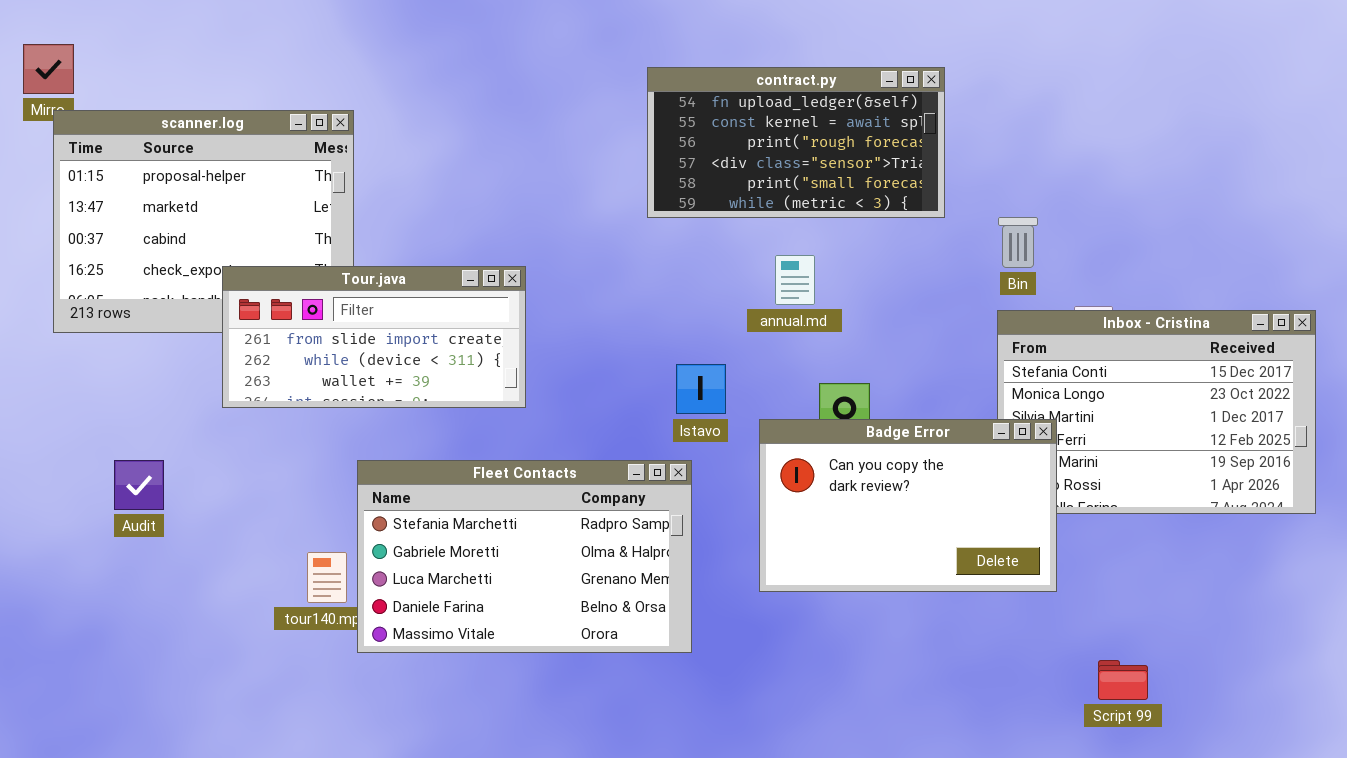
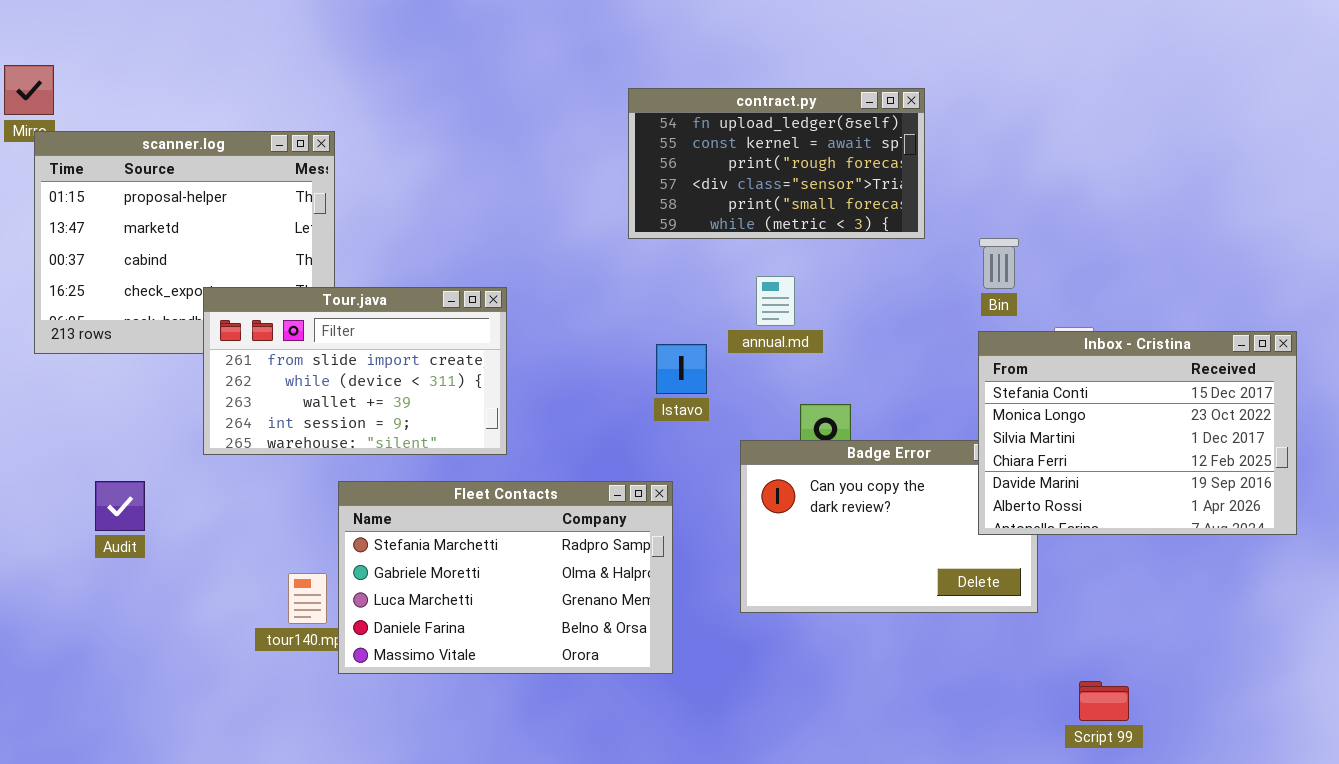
Tour.java: [222,266,526,408] -> [203,287,507,455], resized
Inbox - Cristina: [997,310,1316,514] -> [978,331,1297,535], raised
Istavo: [676,364,726,414] -> [656,344,707,394], moved

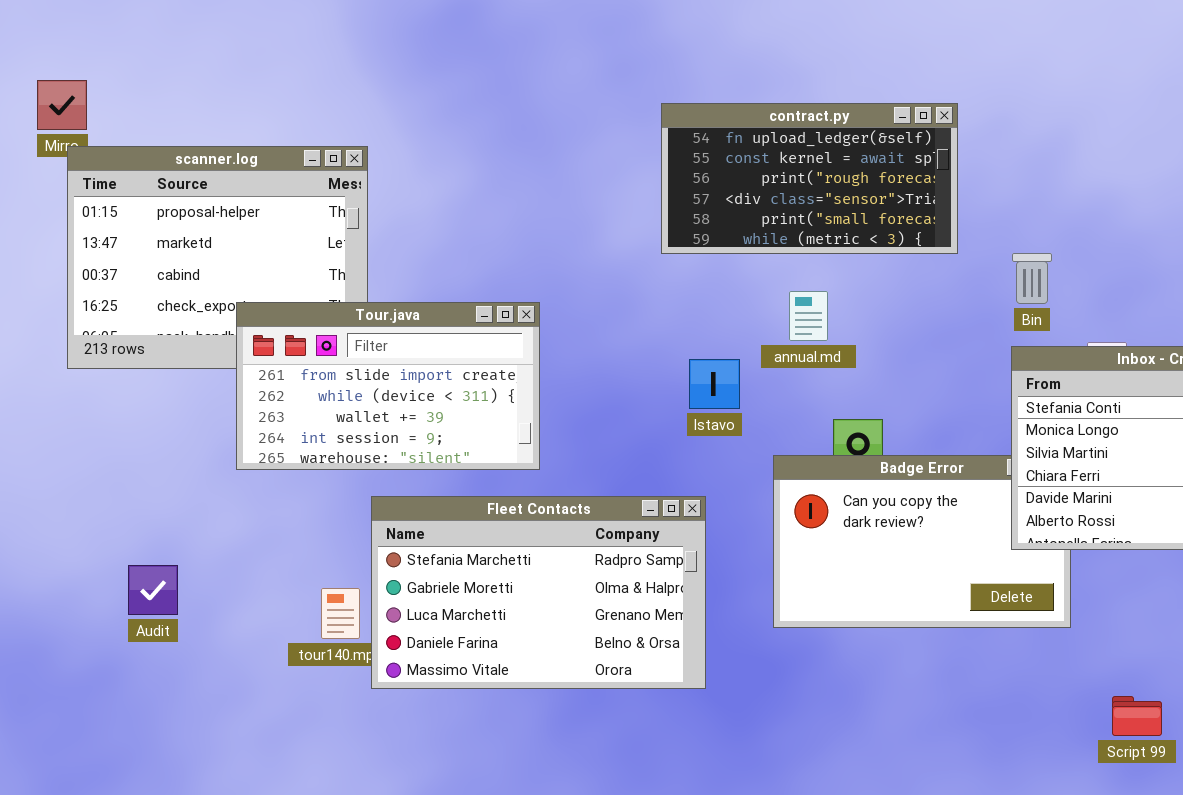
Audit: [95,481,145,531] -> [128,565,178,615], moved

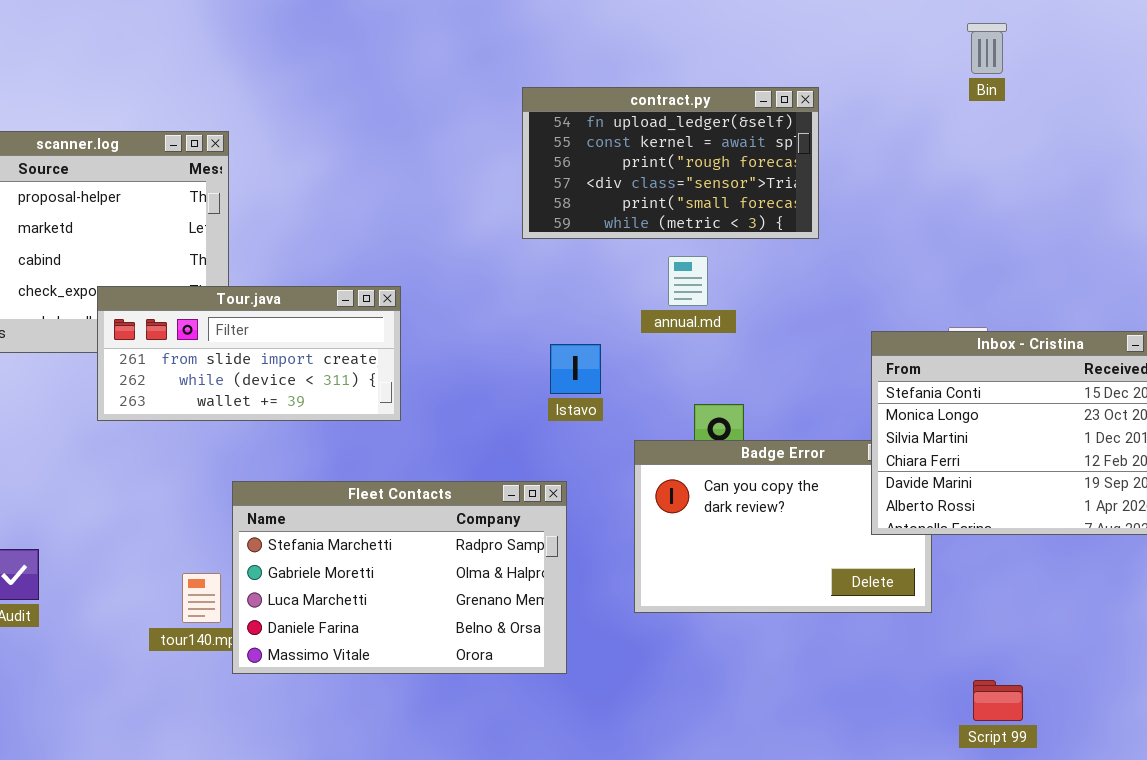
Bin: [1012,253,1052,304] -> [967,23,1007,74], moved
annual.md: [789,291,828,341] -> [668,256,708,306], moved
Tour.java: [236,302,540,470] -> [97,286,401,421], resized

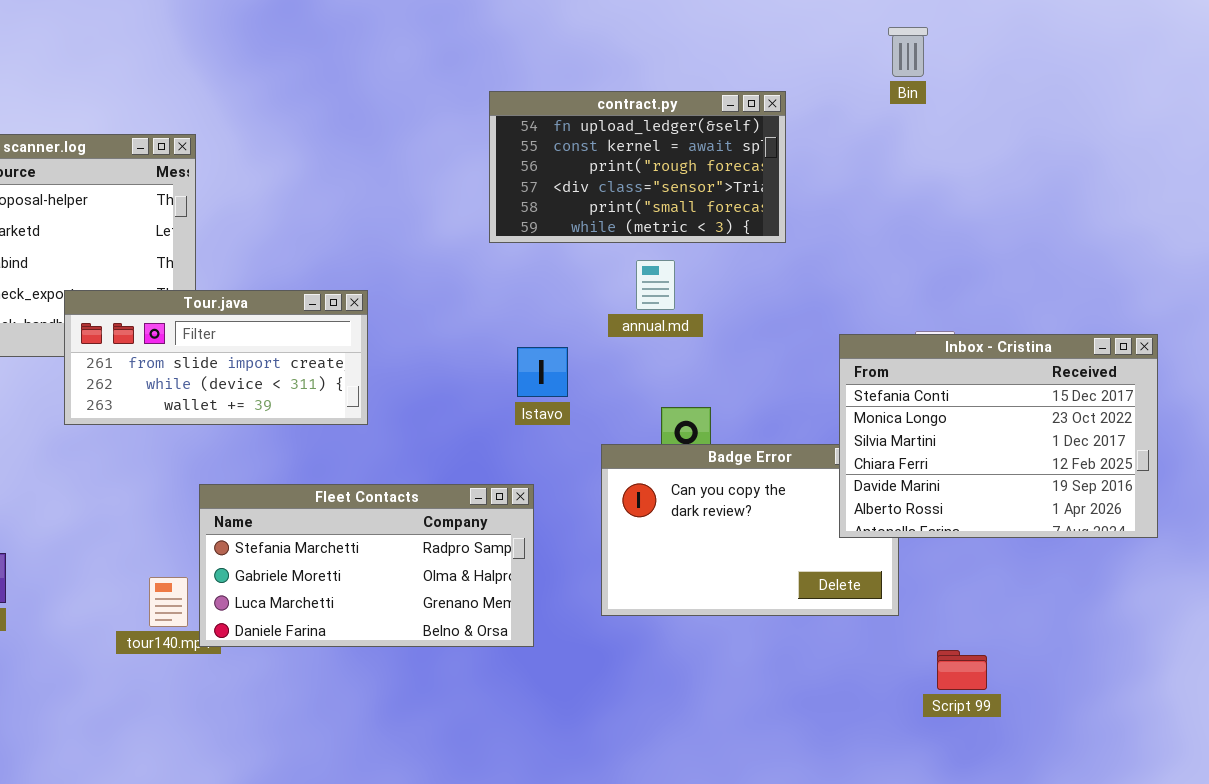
Bin: [967,23,1007,74] -> [888,27,928,77], moved
Fleet Contacts: [232,481,567,674] -> [199,484,534,647], resized
Script 99: [973,680,1023,721] -> [937,650,987,690], moved

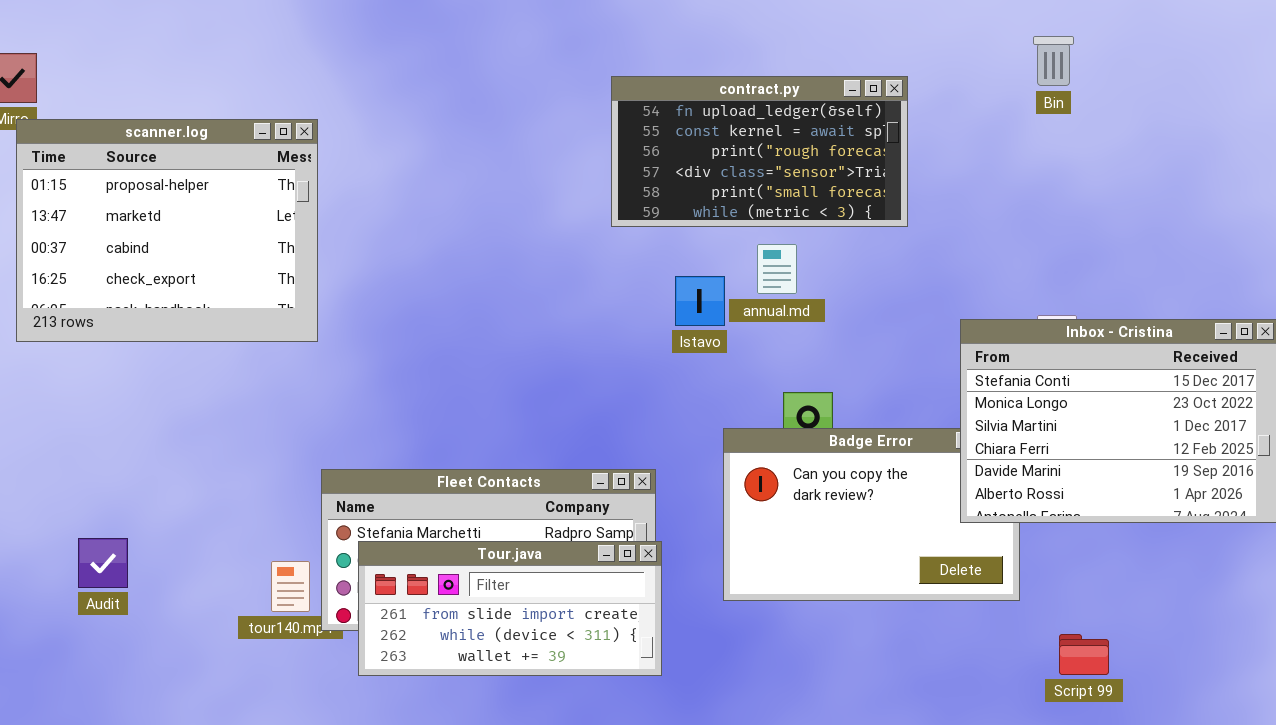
Bin: [888,27,928,77] -> [1033,36,1074,86], moved
Tour.java: [64,290,368,425] -> [358,541,662,676], moved
Istavo: [517,347,568,397] -> [675,276,725,326], moved

